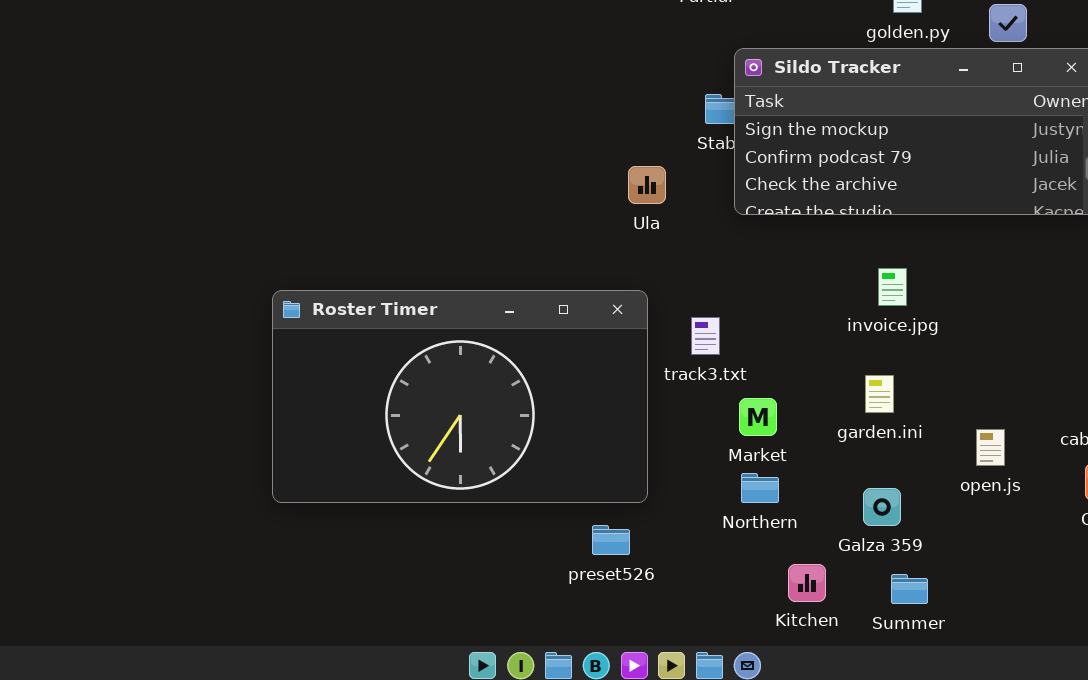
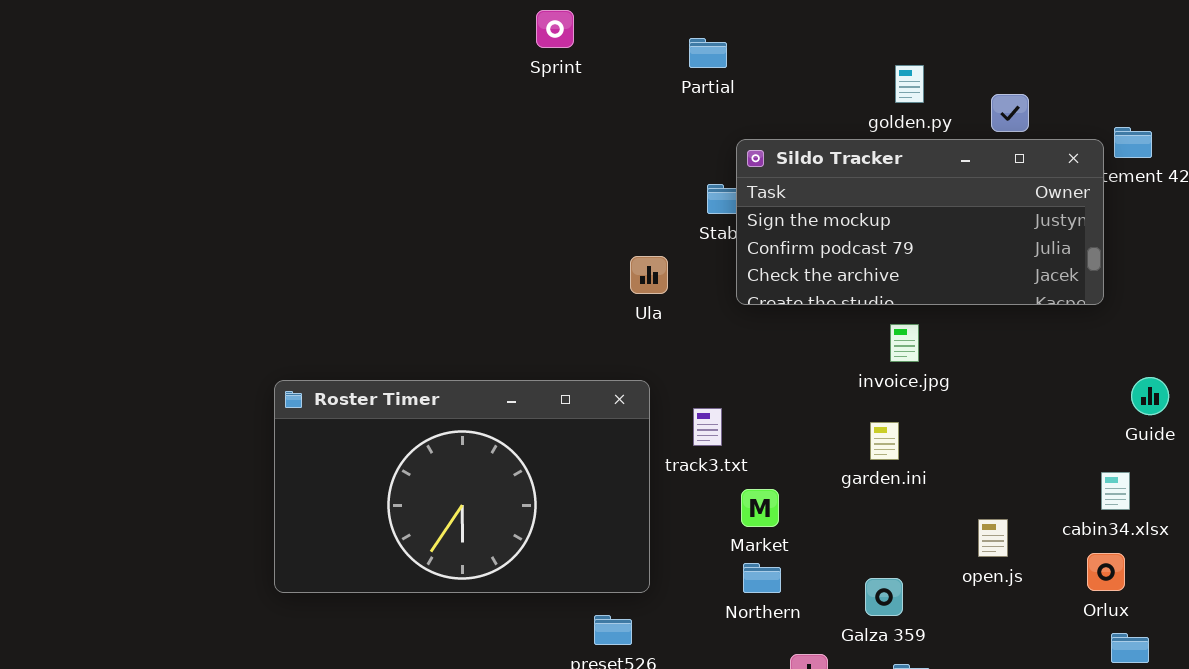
invoice.jpg: [878,268,907,306] -> [890,324,919,362], moved
garden.ini: [865,375,894,413] -> [870,422,899,460], moved

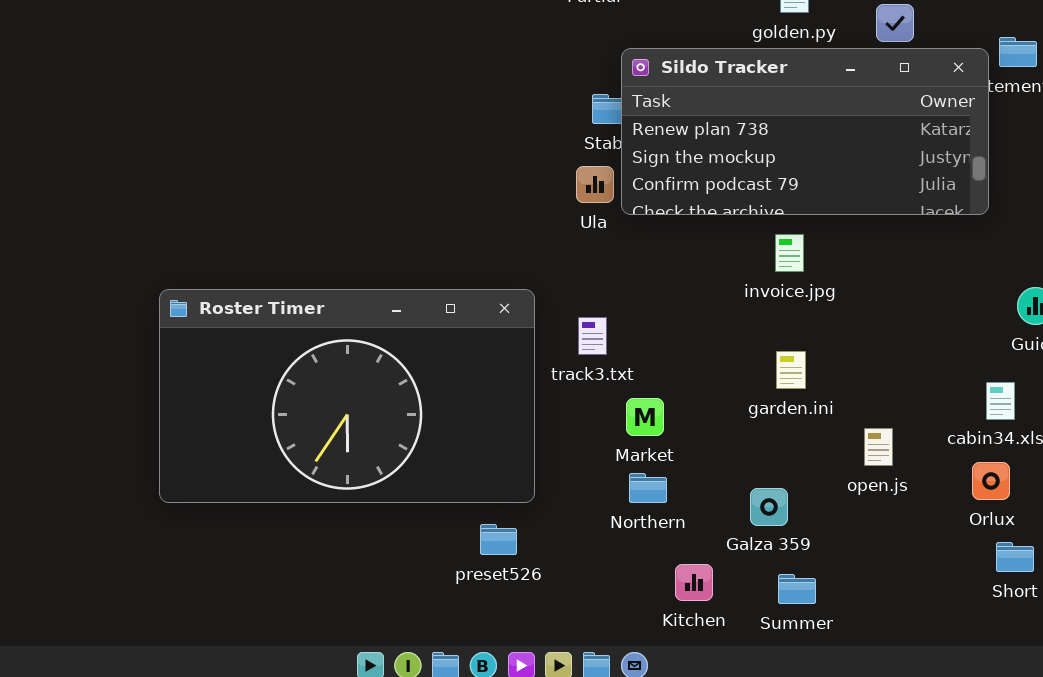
Sildo Tracker: [736,139,1104,305] -> [621,48,989,215], scrolled up 1 row
Ula: [630,256,668,294] -> [576,166,614,203], moved
garden.ini: [870,422,899,460] -> [776,351,806,389], moved

